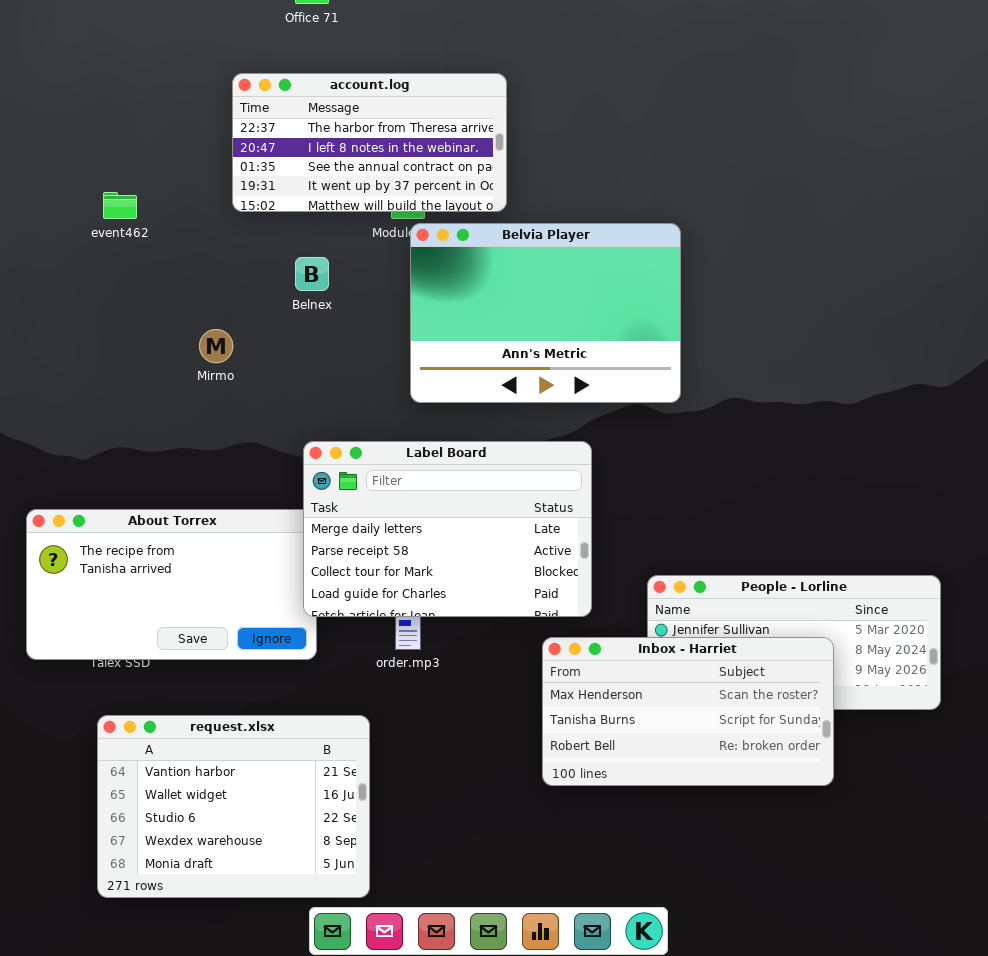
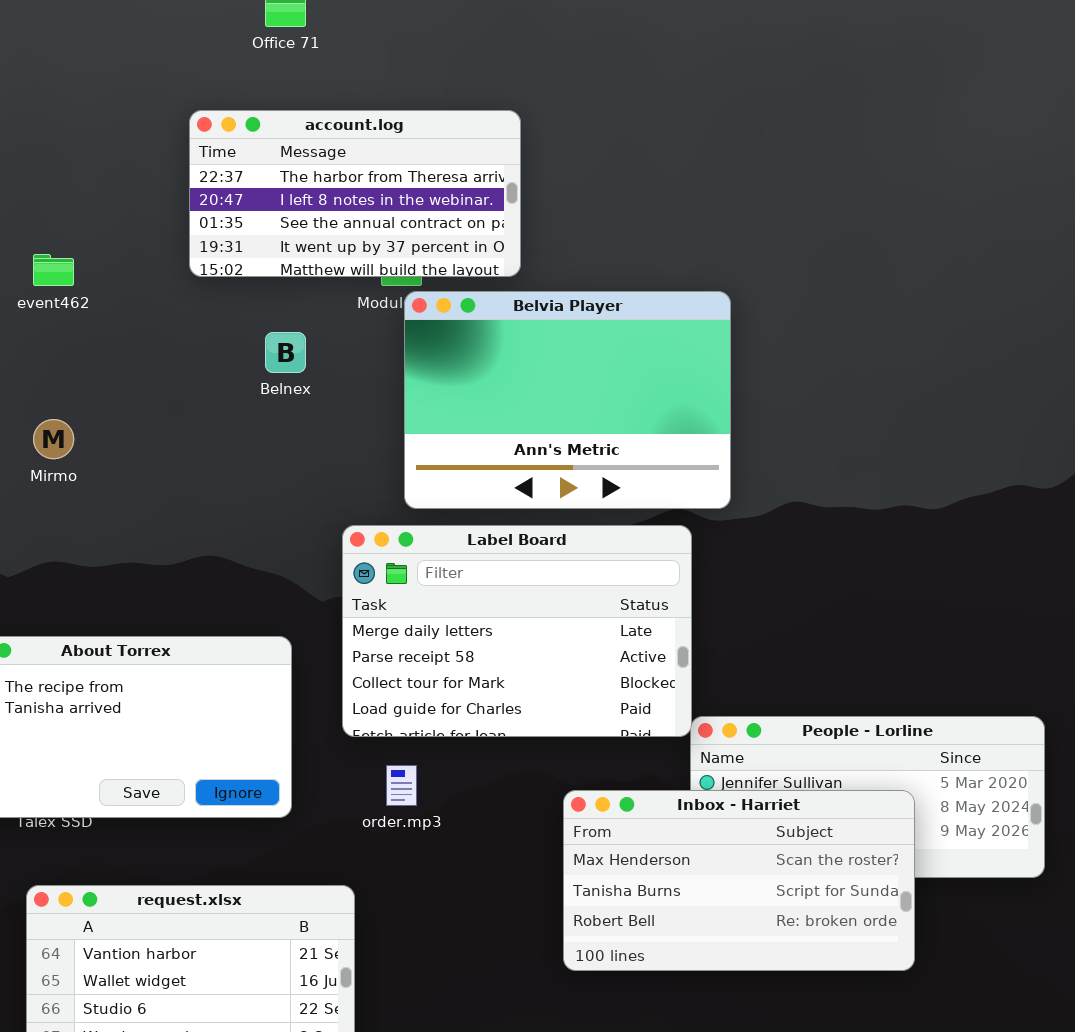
Mirmo: [199,329,233,363] -> [33,419,74,459], moved
Label Board: [303,441,592,617] -> [342,525,692,737], moved

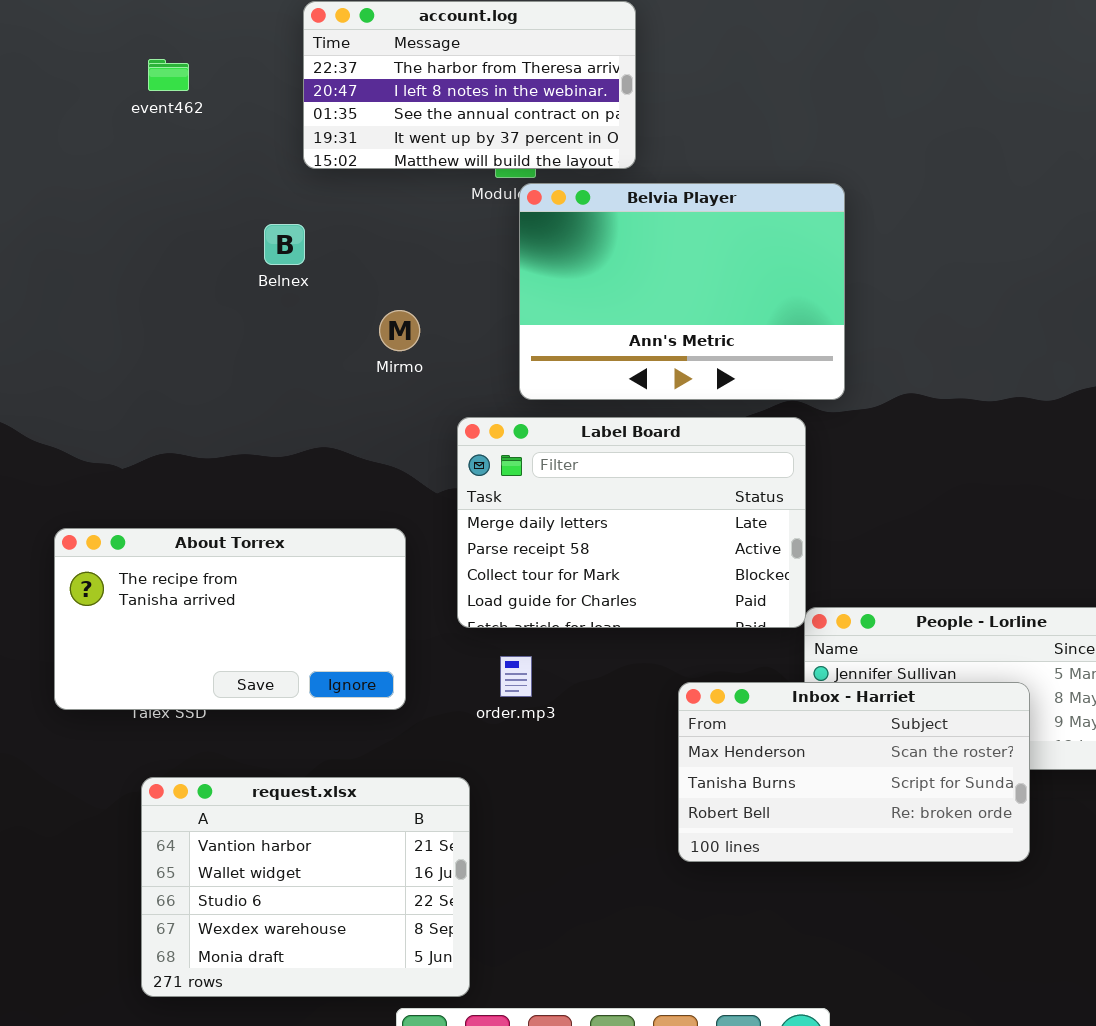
event462: [33,254,74,286] -> [148,59,189,91], moved
Belnex: [265,332,306,373] -> [264,224,305,265], moved
Mirmo: [33,419,74,459] -> [379,310,420,351], moved

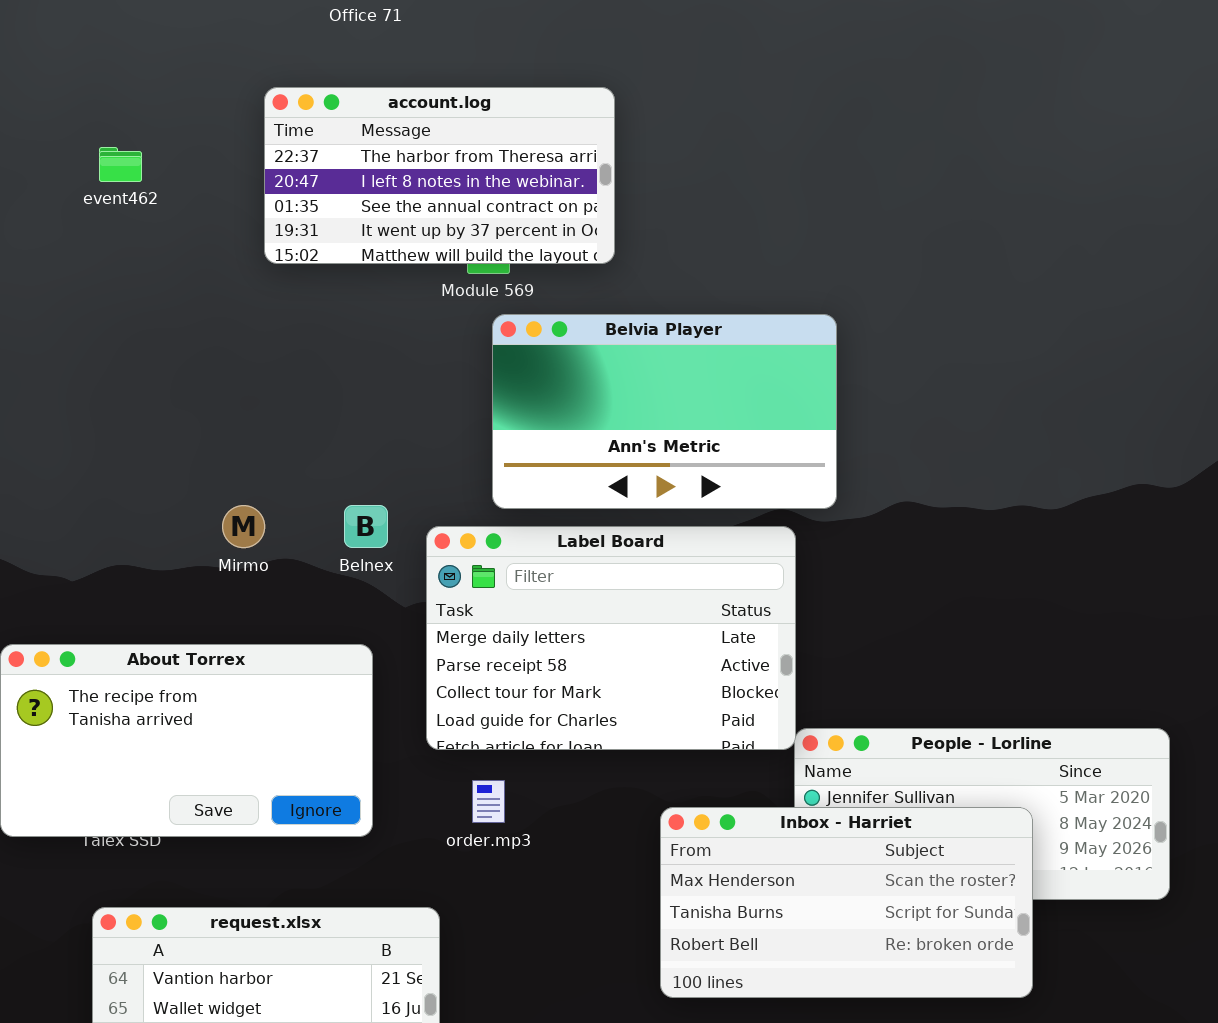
Belvia Player: [519,183,845,400] -> [492,314,837,509], resized
Belnex: [264,224,305,265] -> [344,505,388,548], moved
Mirmo: [379,310,420,351] -> [222,505,265,548], moved

